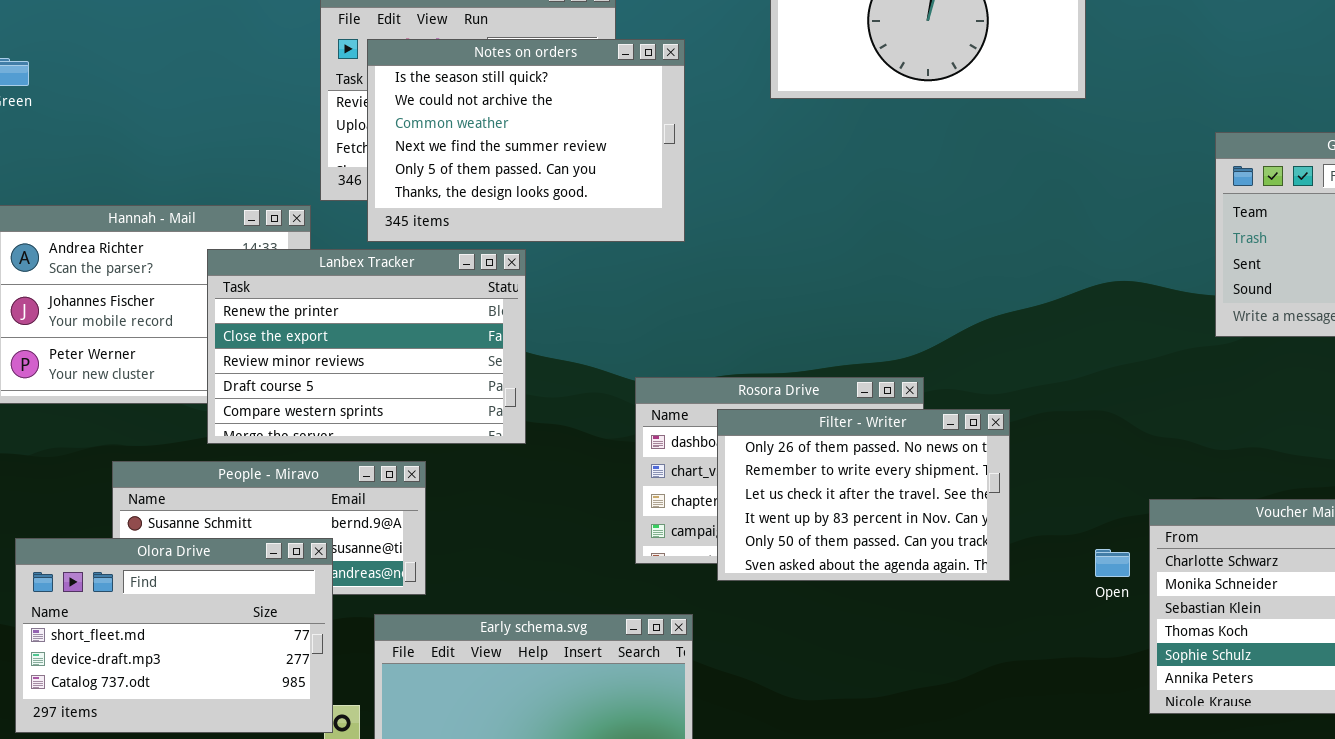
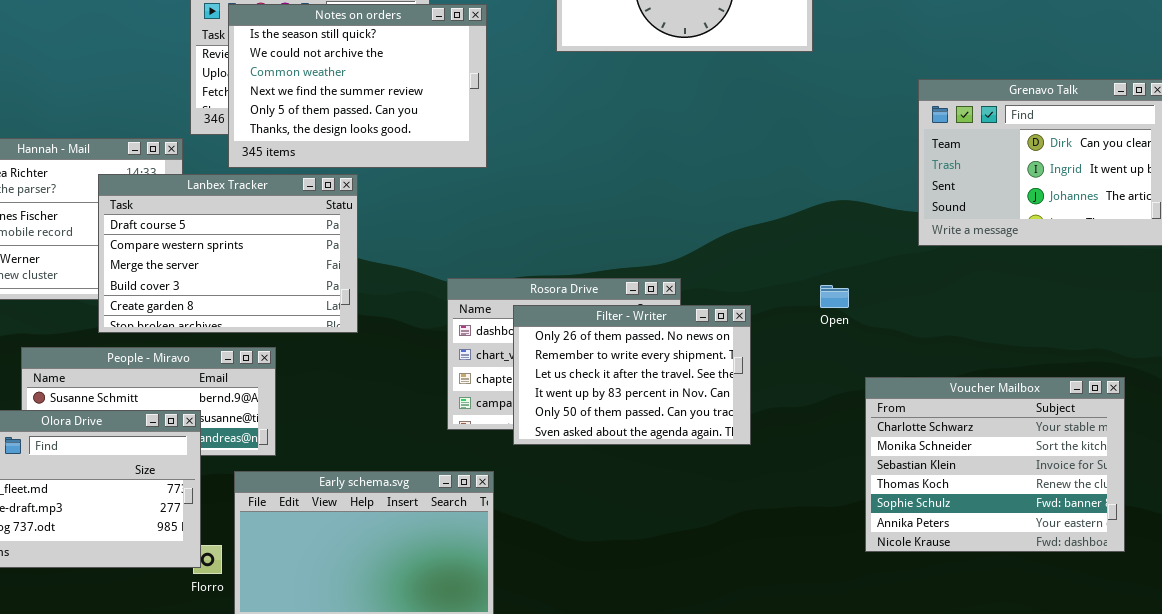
Lanbex Tracker: [207,249,526,444] -> [98,174,358,333], scrolled down 3 rows
Open: [1095,549,1130,577] -> [820,285,849,308], moved

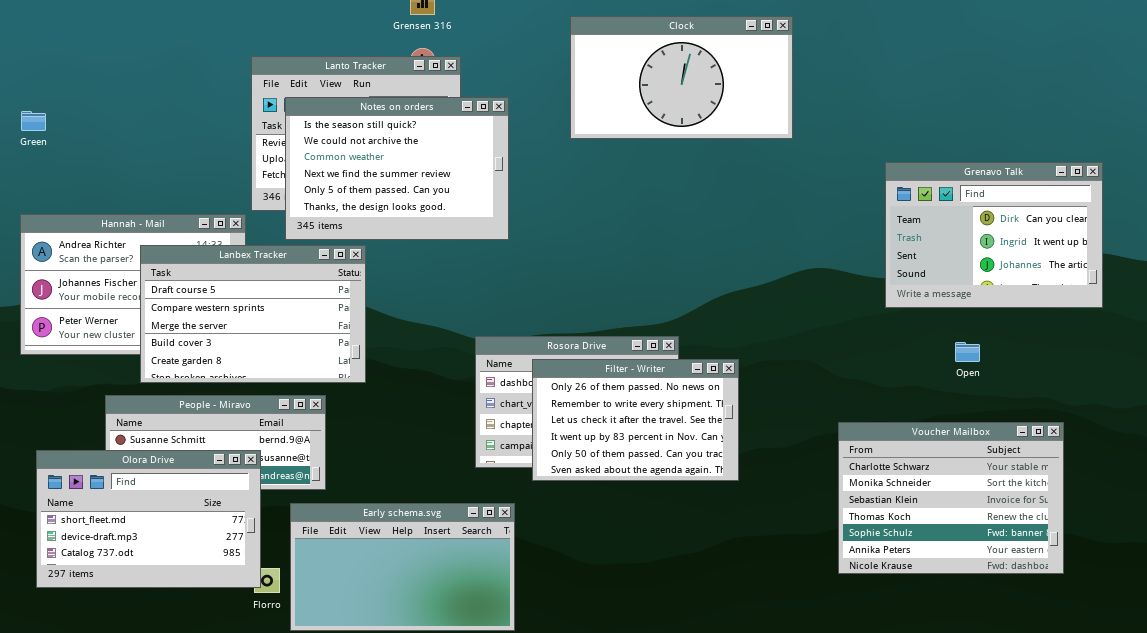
Lanbex Tracker: [98,174,358,333] -> [140,245,366,383], moved
Open: [820,285,849,308] -> [955,342,980,362], moved

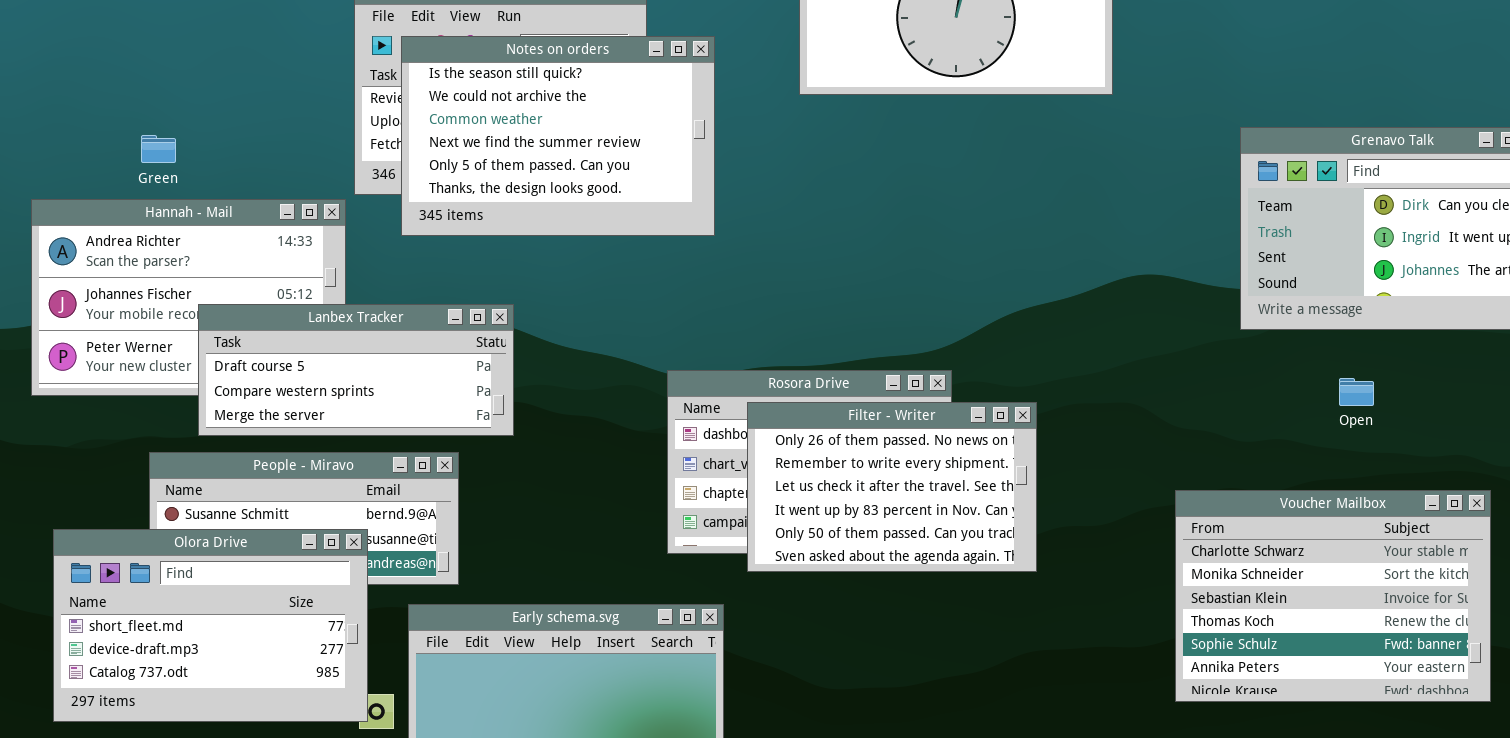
Green: [21,111,46,131] -> [141,135,176,163], moved
Lanbex Tracker: [140,245,366,383] -> [198,304,514,436], resized

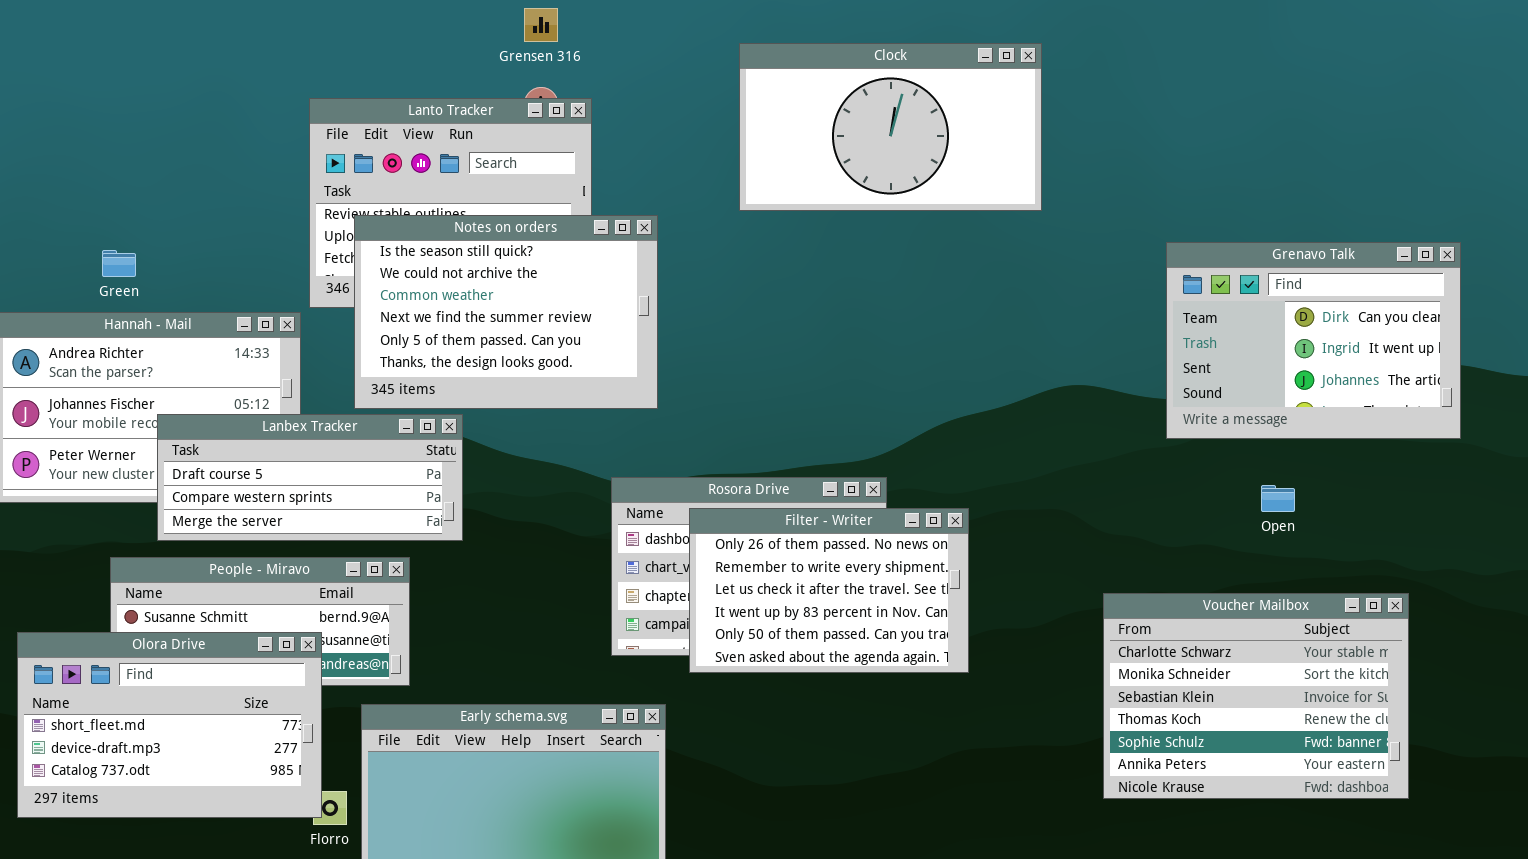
Notes on orders: [401,36,715,236] -> [354,215,658,409], moved

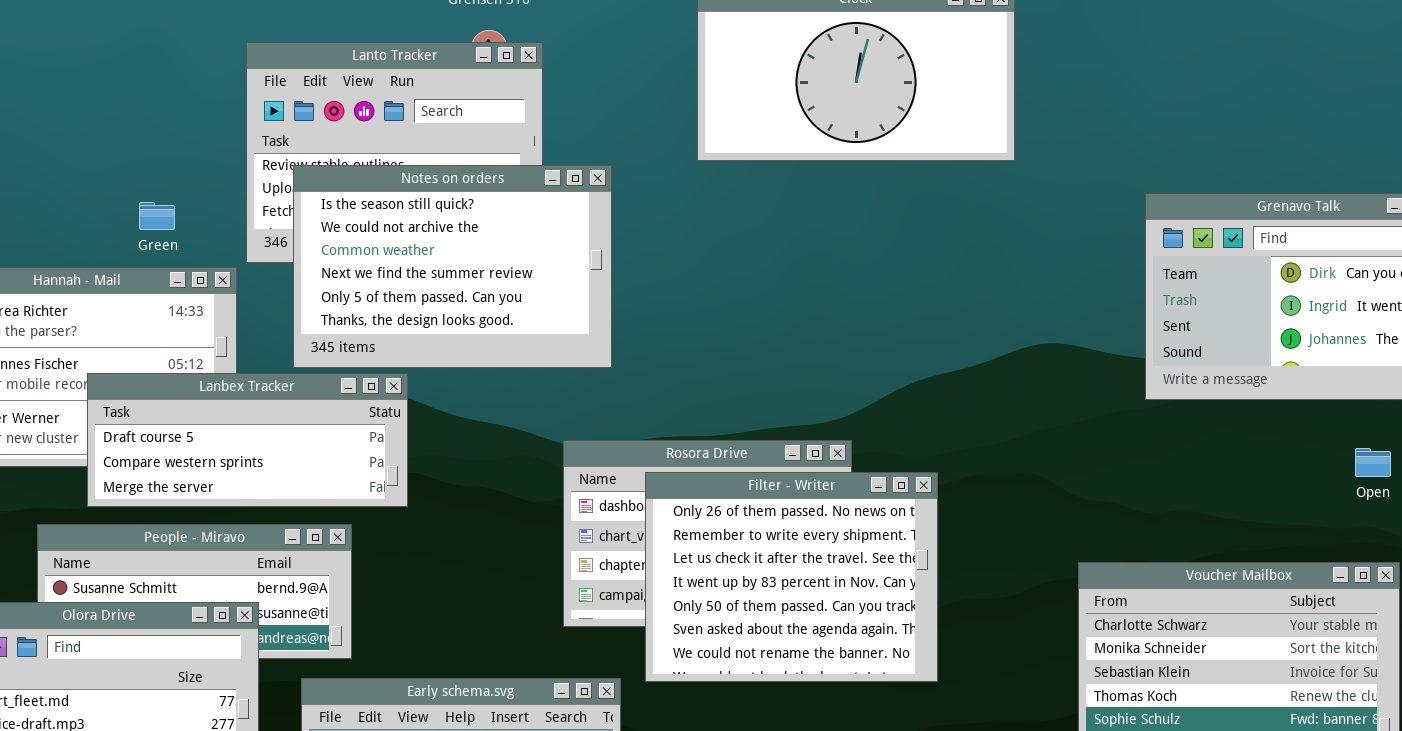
Green: [102,250,136,277] -> [139,202,175,230], moved
Open: [1261,485,1295,512] -> [1355,448,1391,477], moved
Filter - Writer: [689,508,969,673] -> [645,472,938,682], resized

